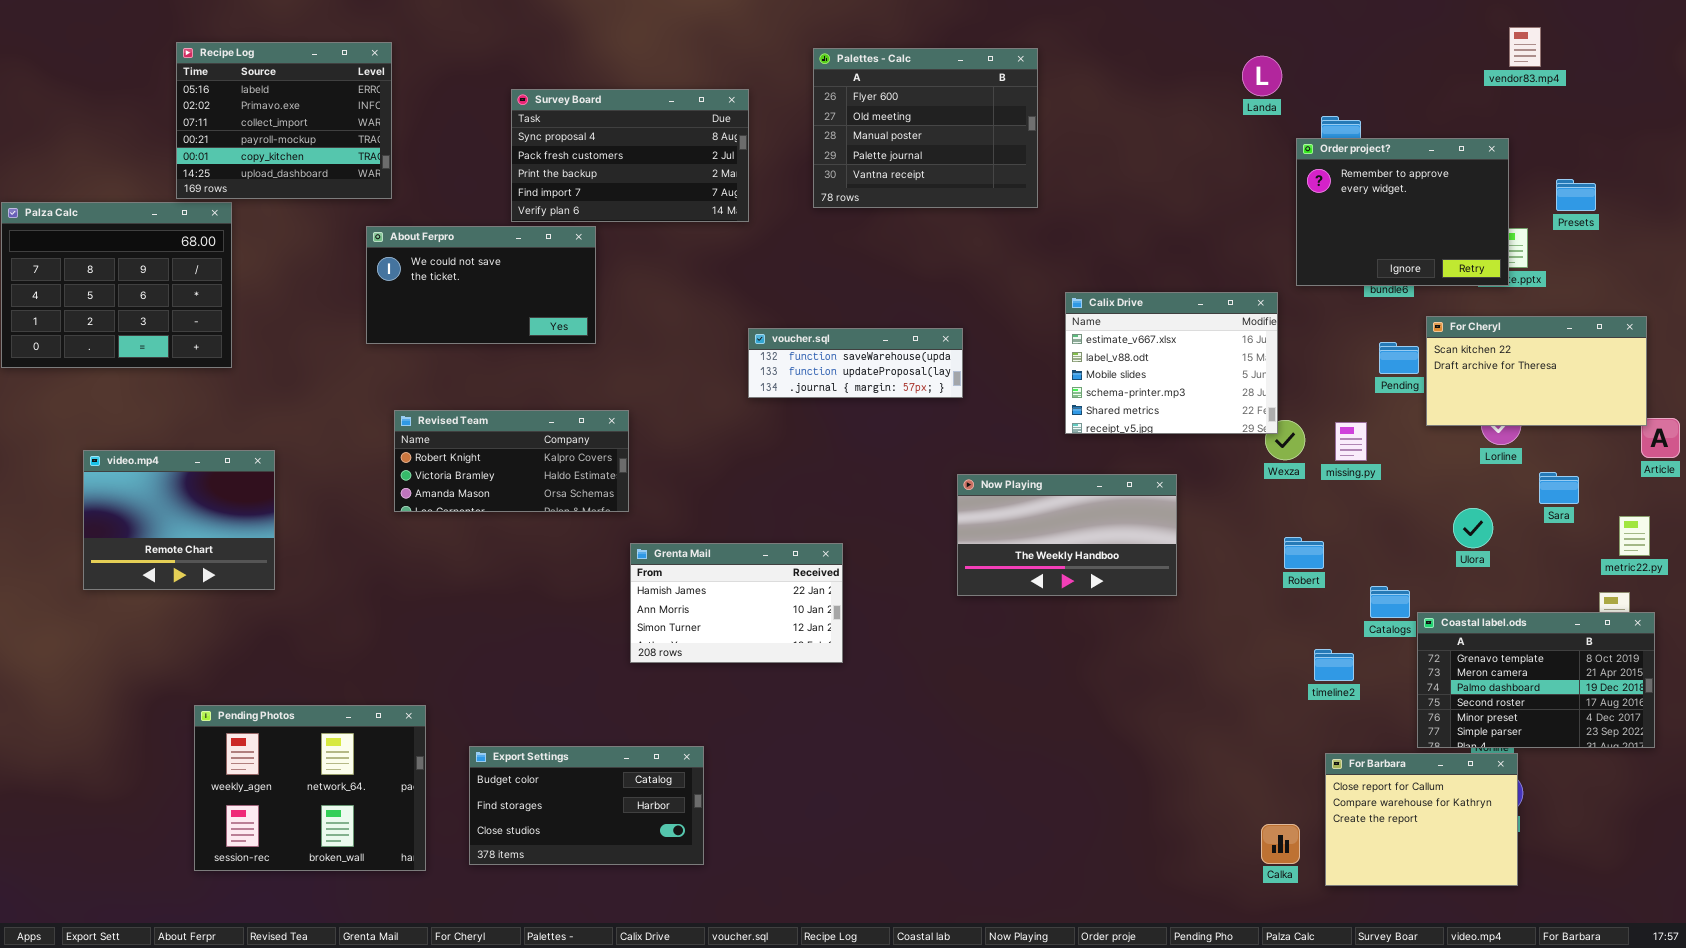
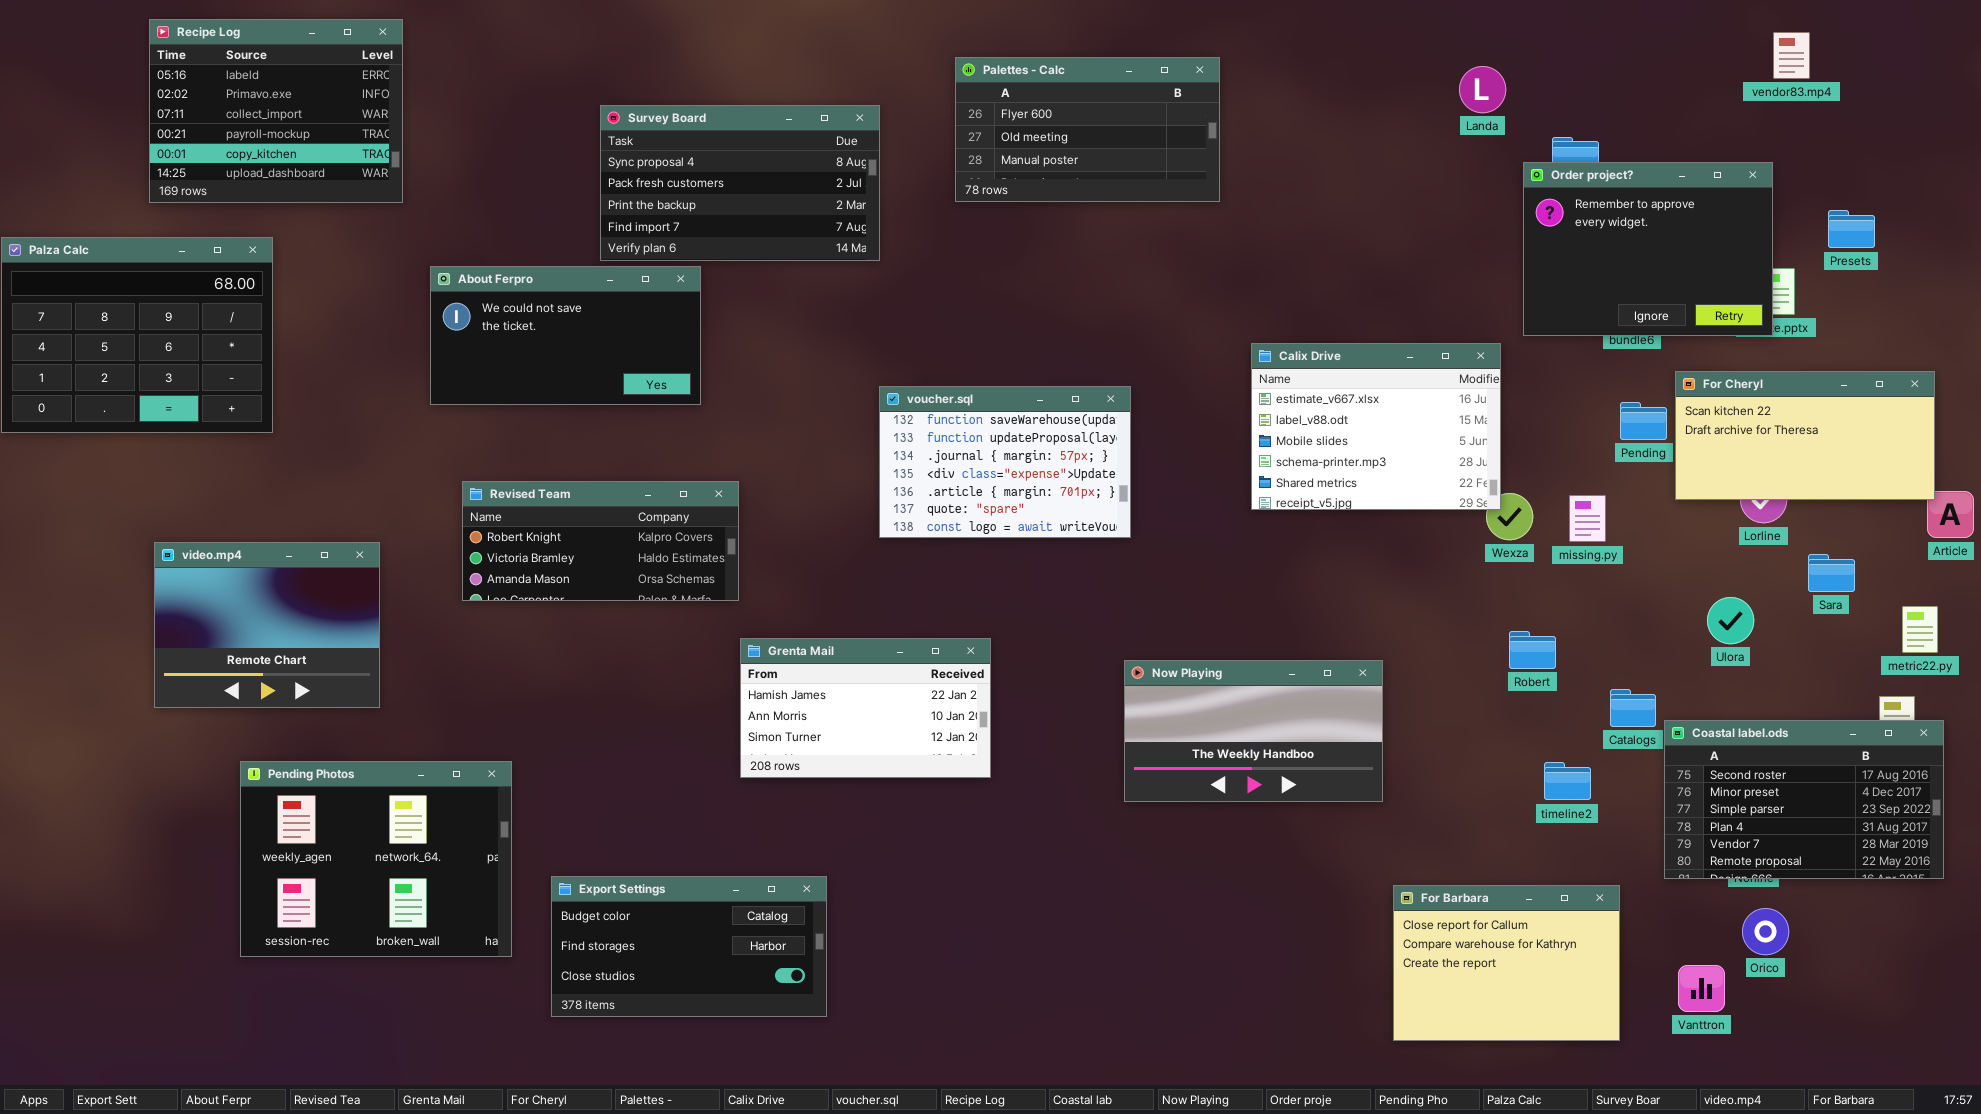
Recipe Log: [176,42,392,199] -> [149,19,403,203], moved
Palettes - Calc: [813,48,1038,208] -> [955,57,1220,202], resized
voucher.sql: [748,328,963,398] -> [879,386,1131,538], resized
video.mp4: [83,450,275,590] -> [154,542,380,708], moved
Now Playing: [957,474,1177,596] -> [1124,660,1383,802], moved
Coastal label.ods: [1417,612,1655,748] -> [1664,720,1944,879], scrolled down 3 rows
Pending Photos: [194,705,426,871] -> [240,761,512,957], moved
For Barbara: [1325,753,1518,886] -> [1393,885,1620,1041], moved

